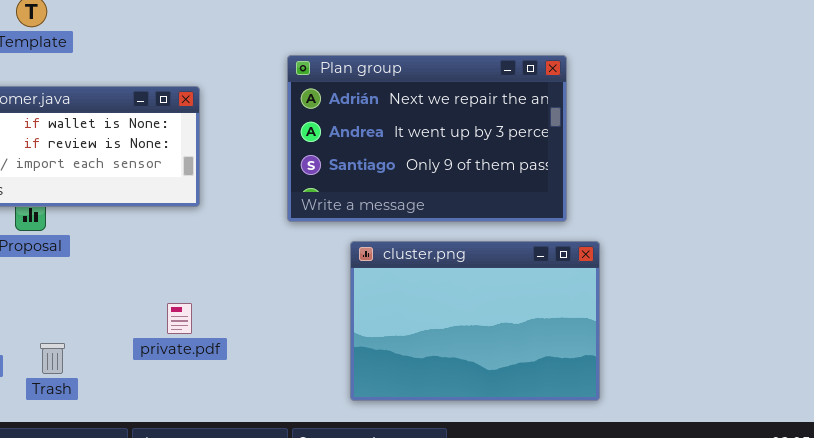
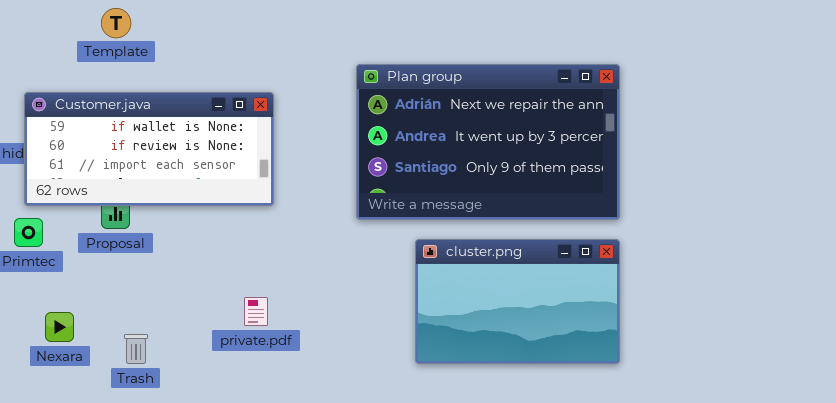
cluster.png: [350,241,600,401] -> [415,239,620,364], resized

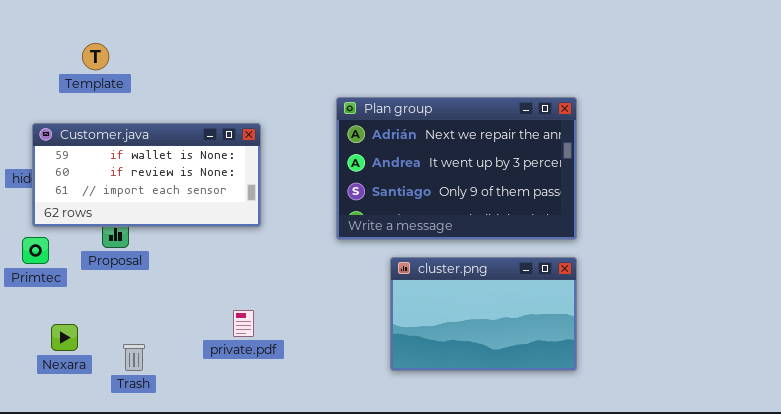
Template: [101,8,131,38] -> [82,43,109,70], moved

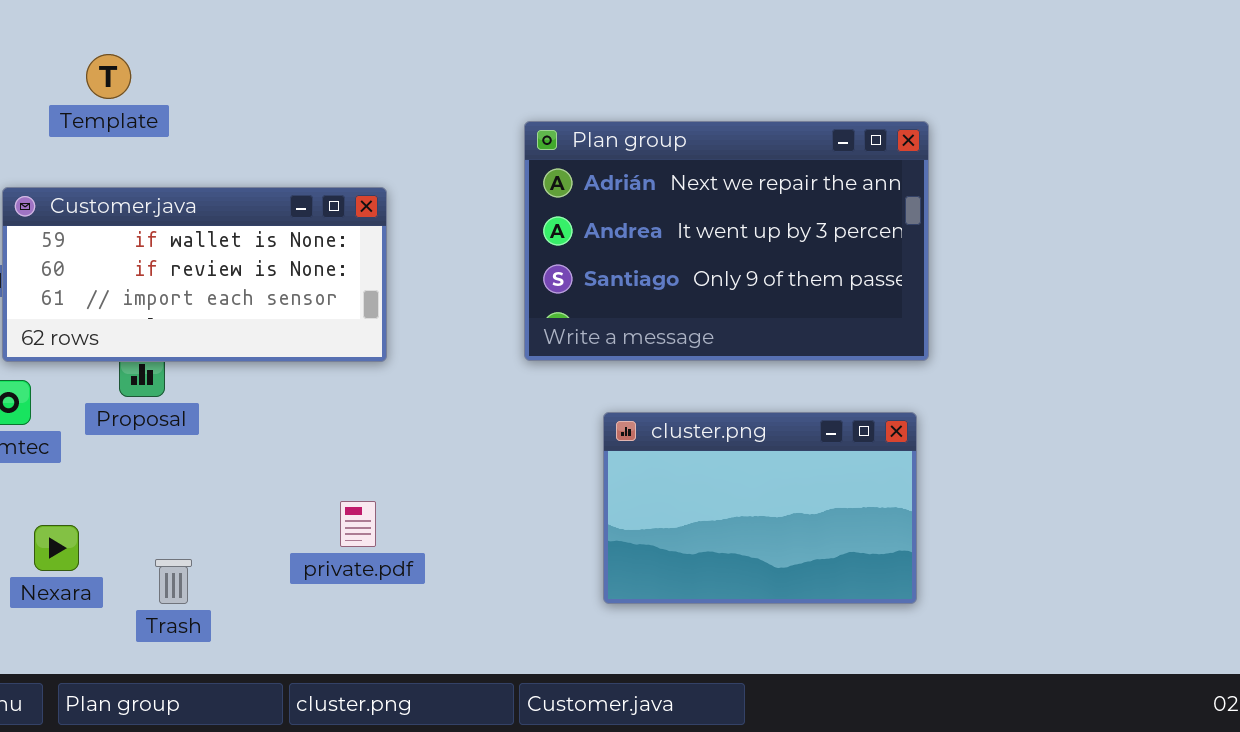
Plan group: [336,97,577,240] -> [524,121,929,361], moved

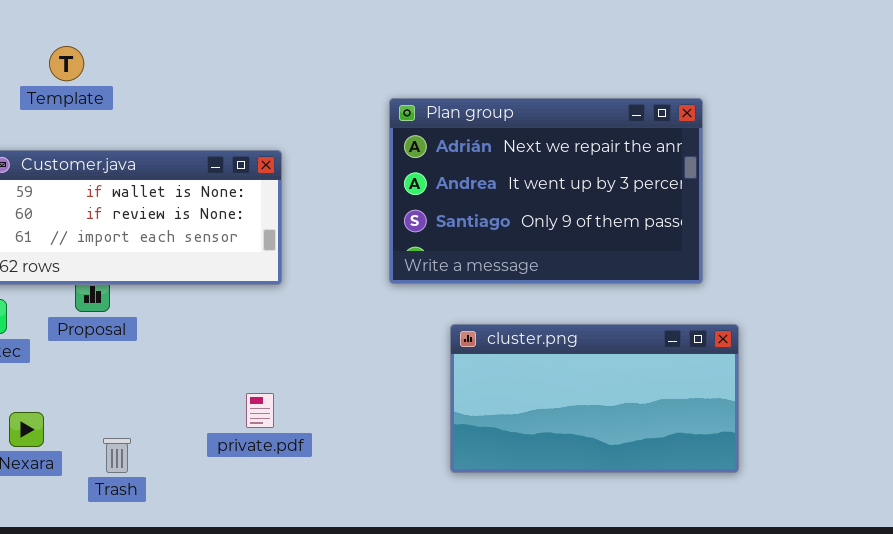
cluster.png: [603,412,917,604] -> [450,324,739,473], resized

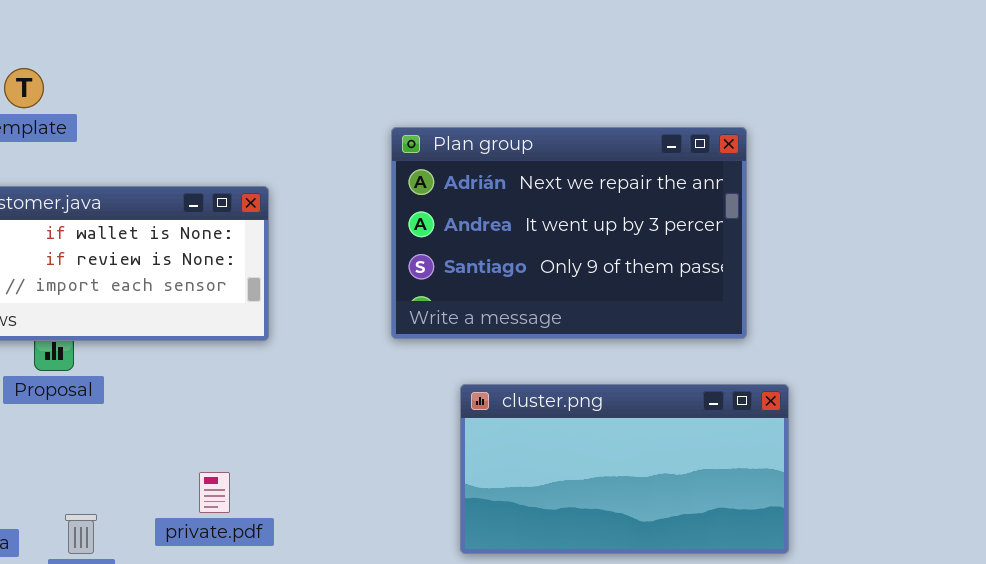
private.pdf: [246,393,274,428] -> [199,472,230,513], moved

